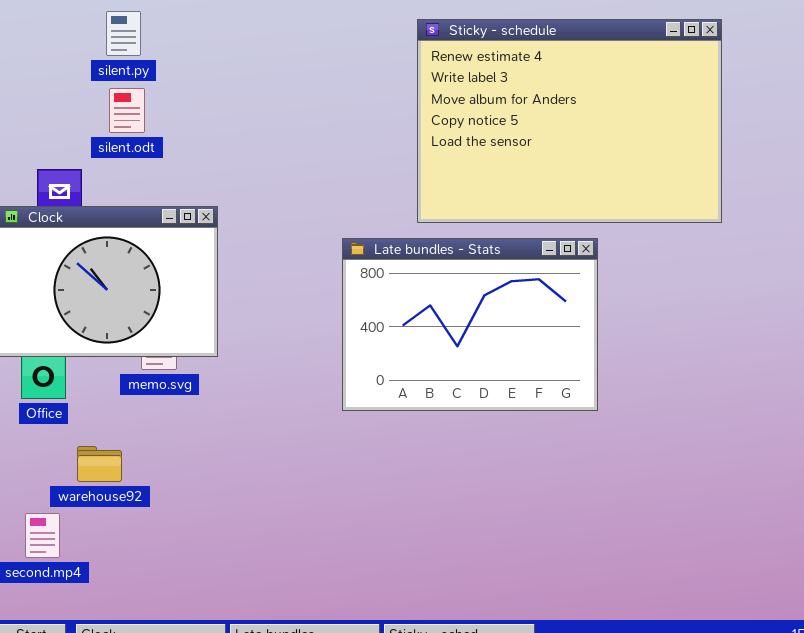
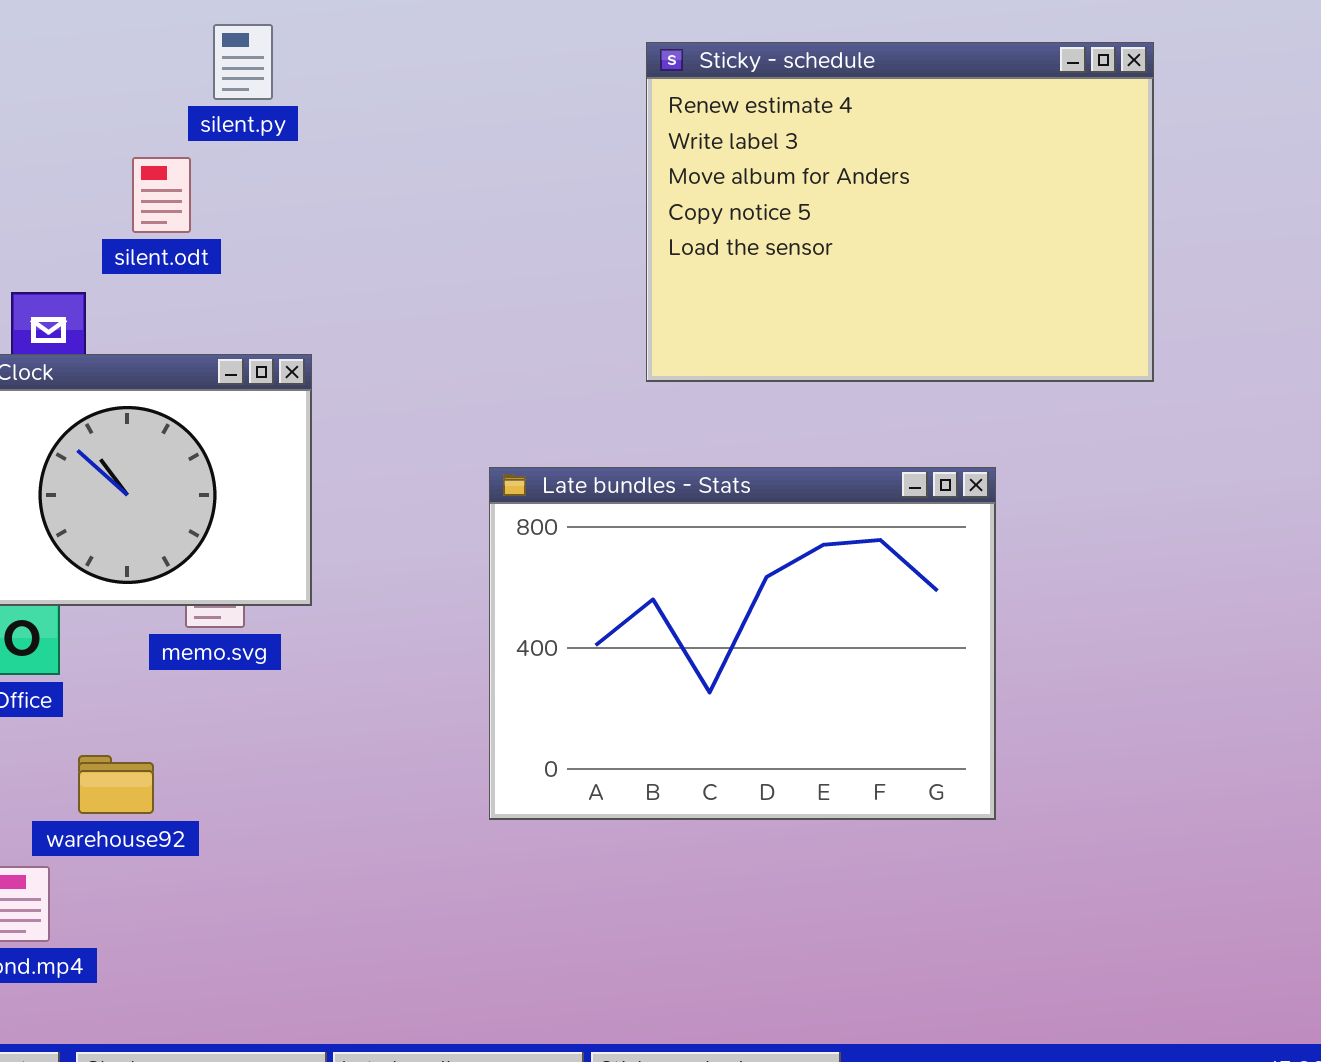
silent.py: [106,11,141,56] -> [213,24,273,100], moved
Late bundles - Stats: [342,238,598,411] -> [489,467,996,820], moved, resized

